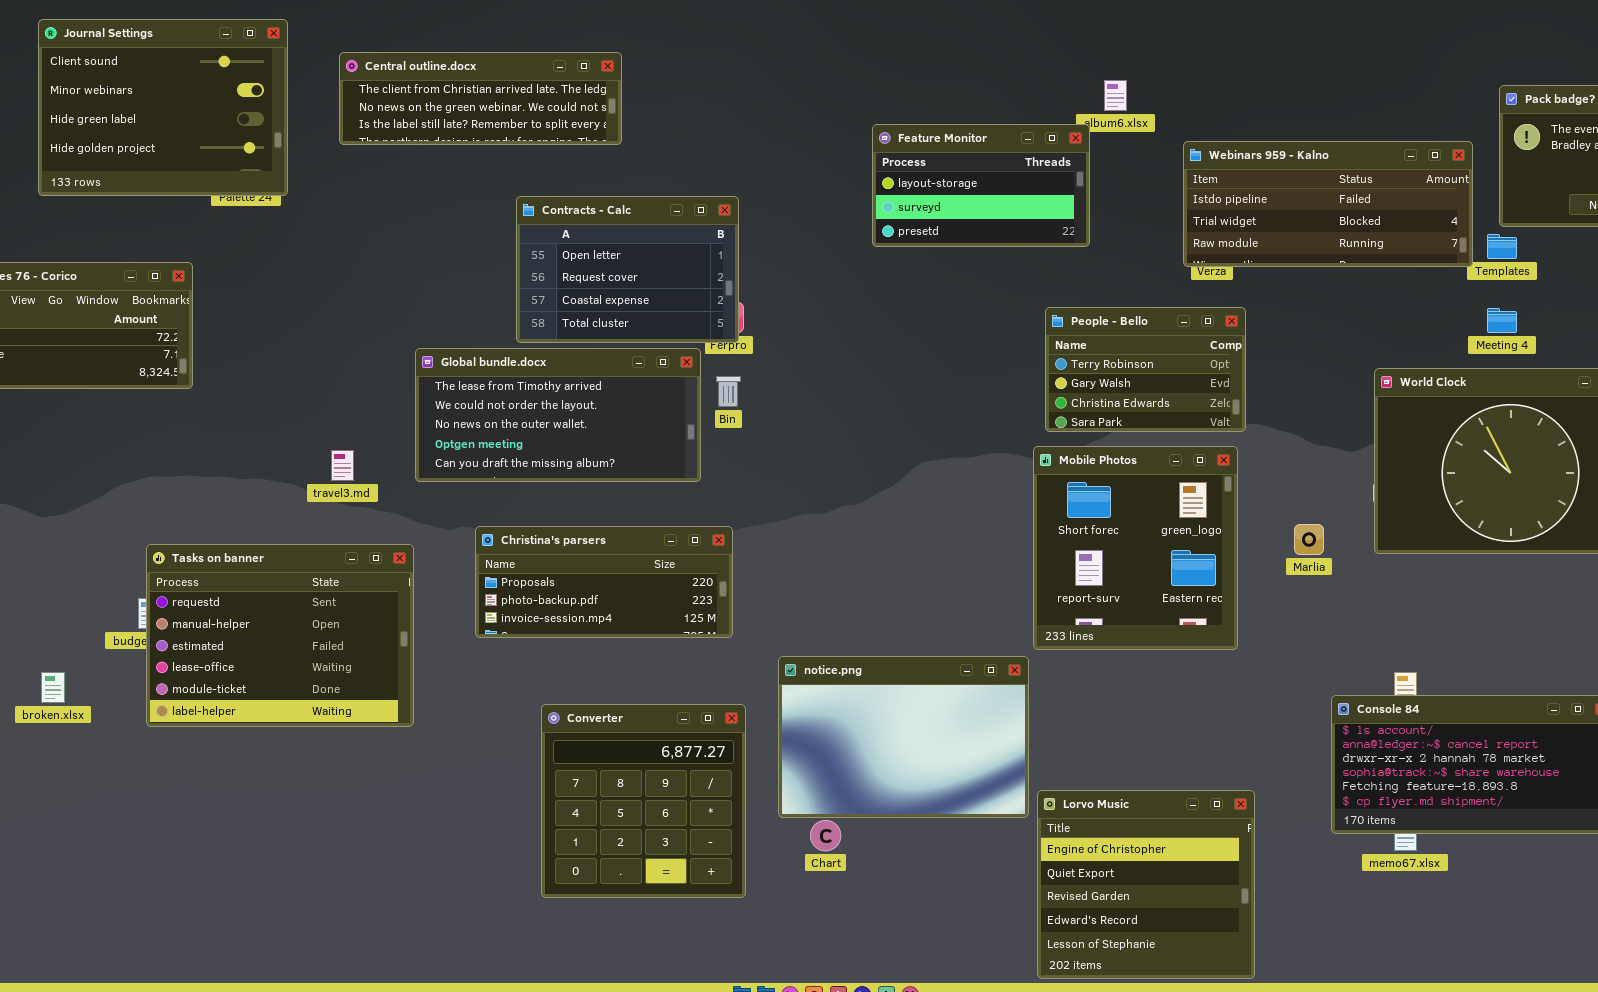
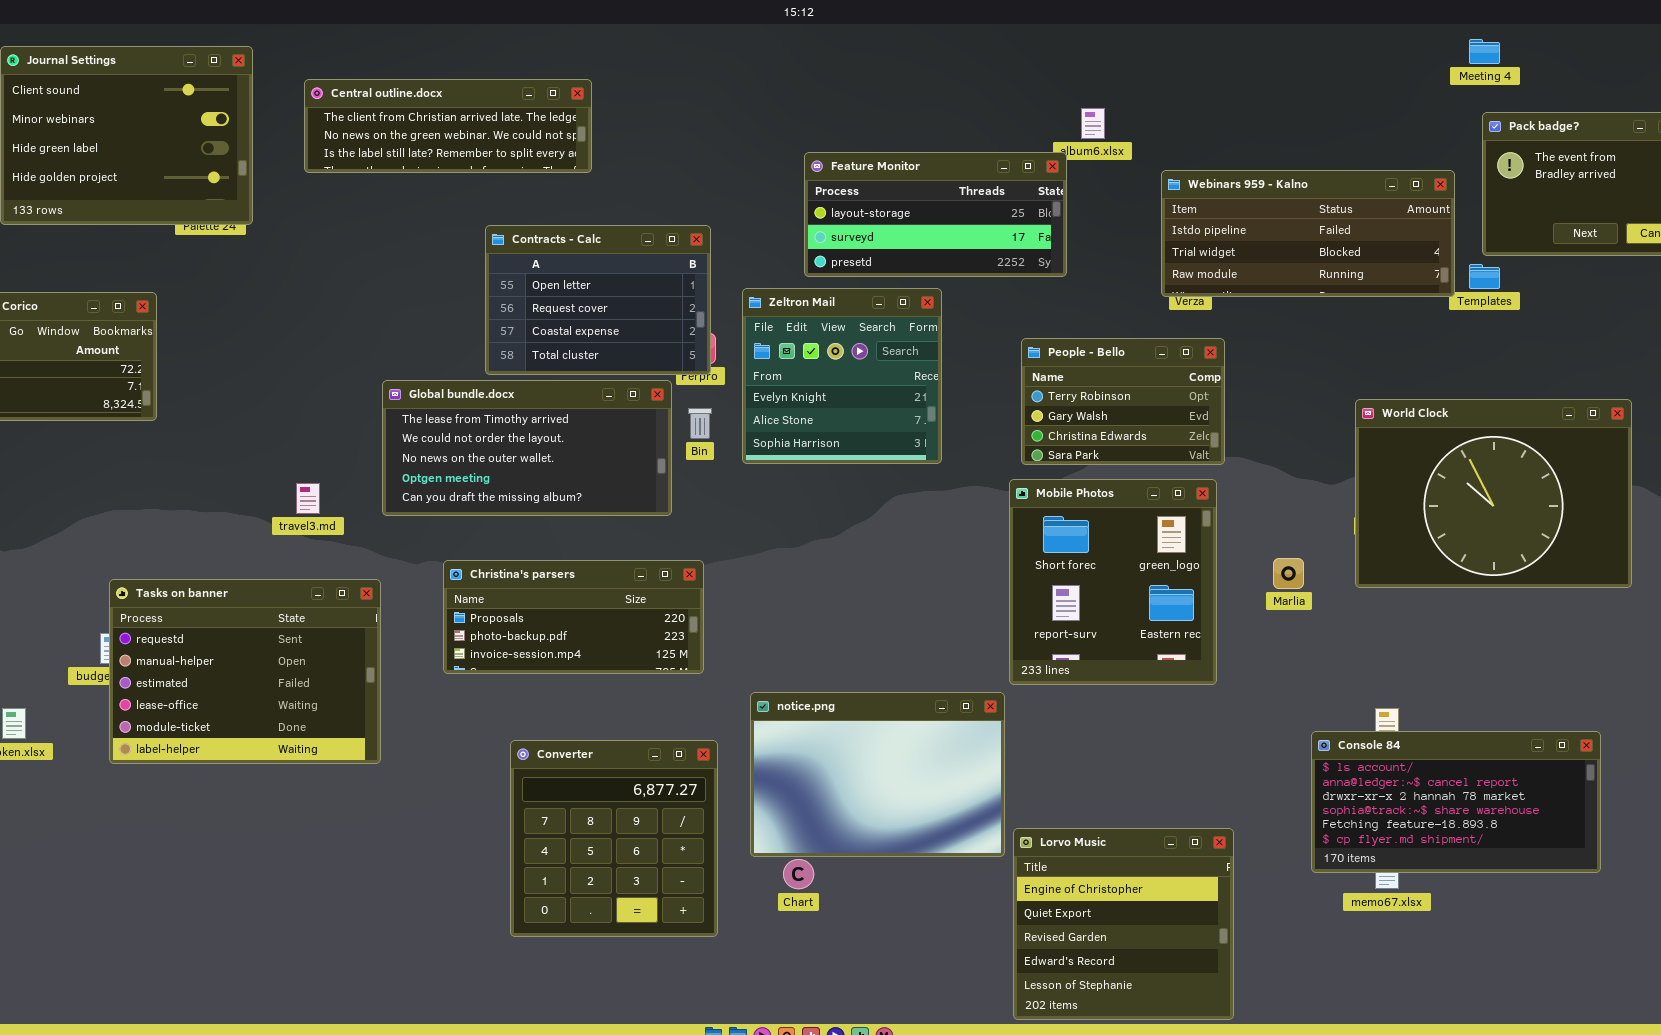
Feature Monitor: [872,124,1090,247] -> [804,152,1067,277], resized
Zeltron Mail: none -> [742,288,942,464], opened
Meeting 4: [1487,308,1517,333] -> [1469,39,1500,64], moved

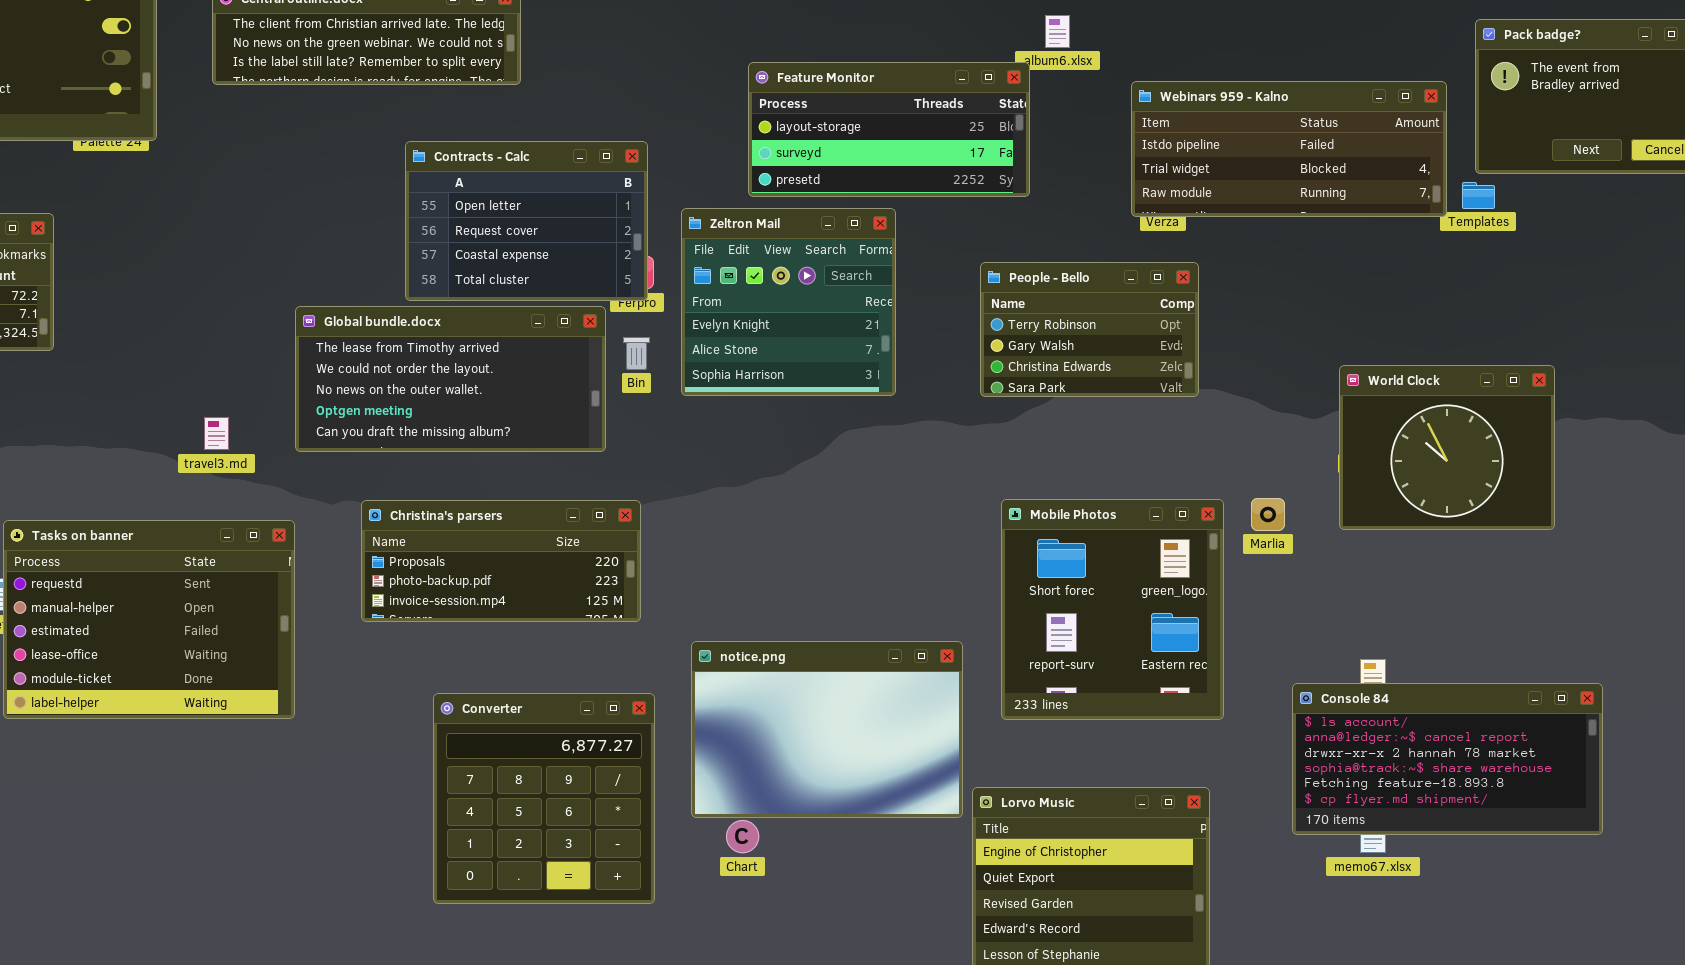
World Clock: [1355,399,1632,588] -> [1339,365,1555,530], resized
Mobile Photos: [1009,479,1217,685] -> [1001,499,1224,720], moved

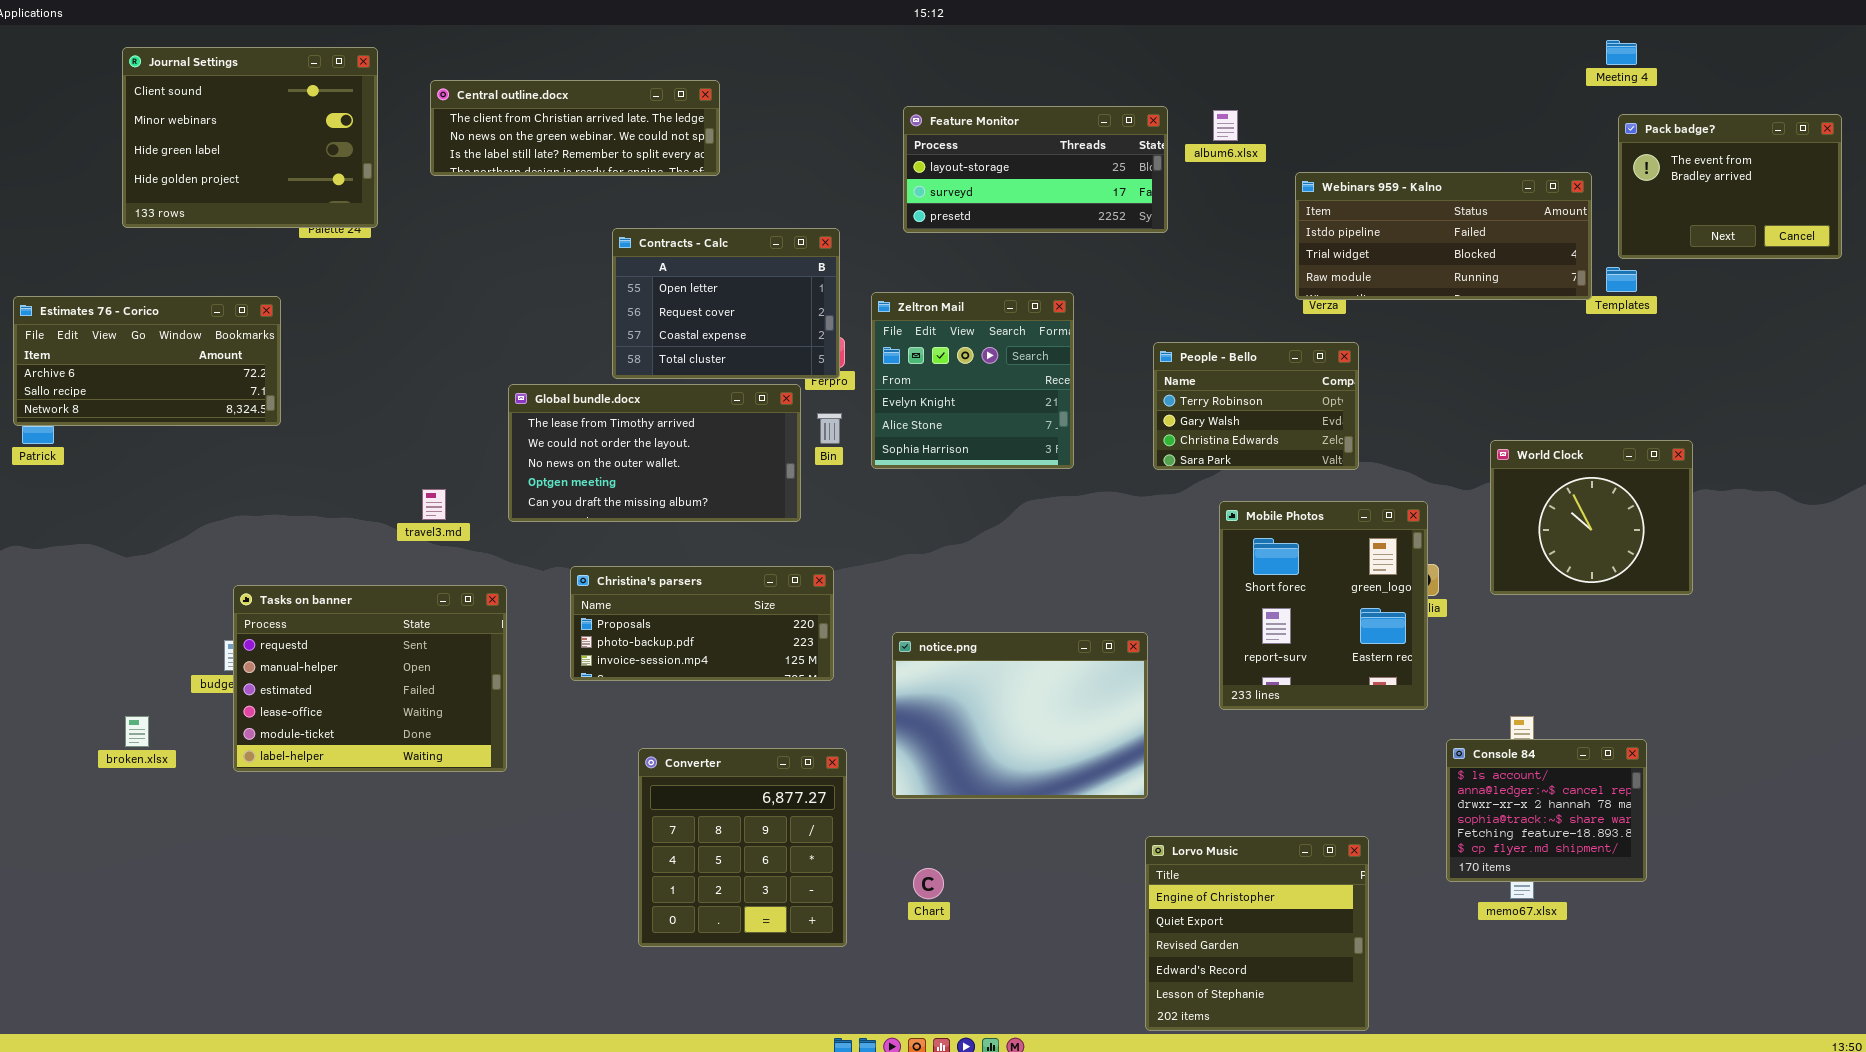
Feature Monitor: [748,62,1030,197] -> [903,106,1168,233], moved
Mobile Photos: [1001,499,1224,720] -> [1219,501,1428,710], moved
notice.png: [691,641,963,818] -> [892,632,1148,799], moved
Console 84: [1292,683,1603,835] -> [1446,739,1647,882], resized

